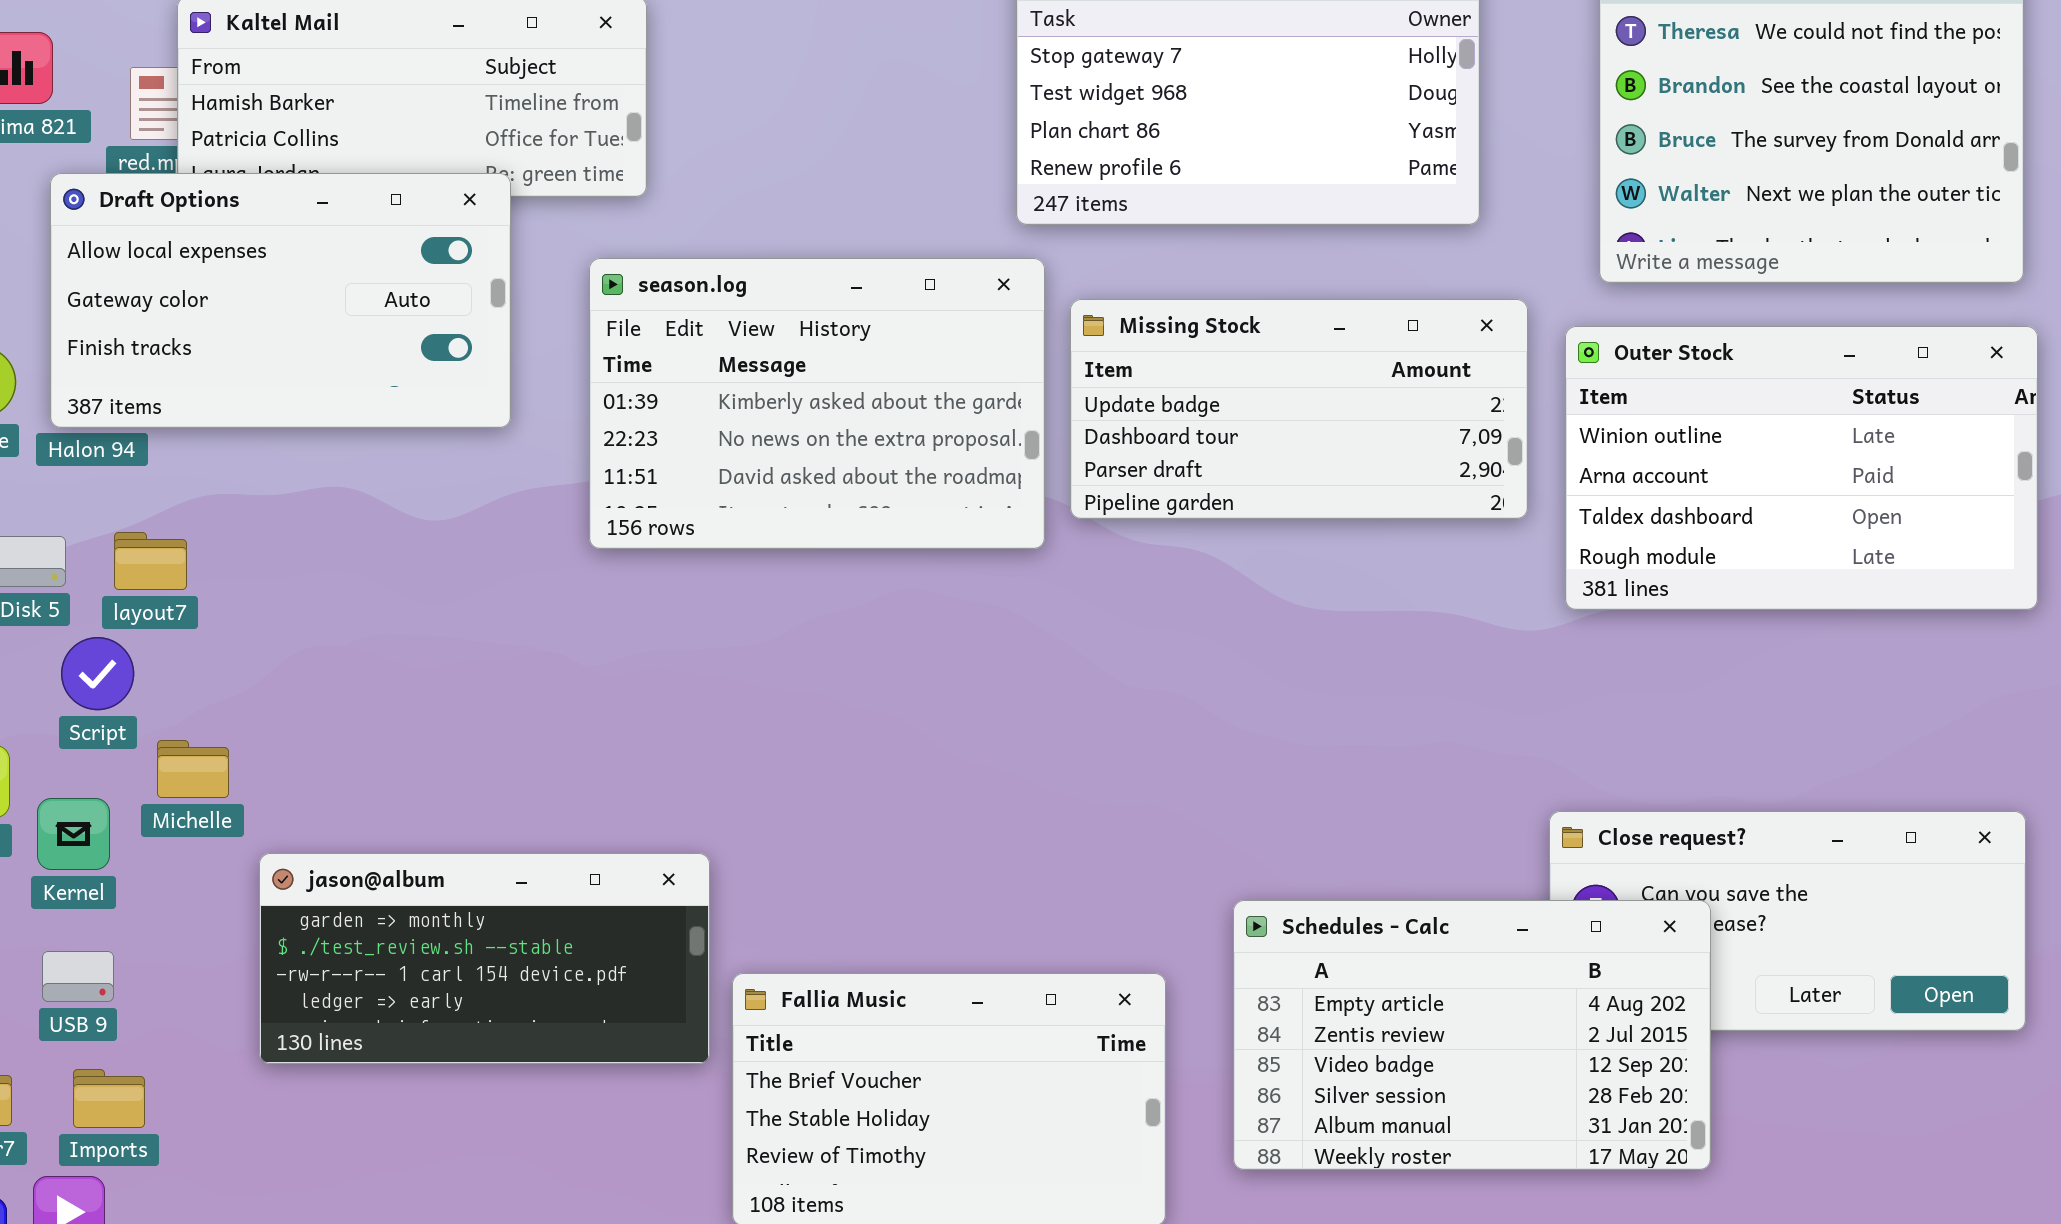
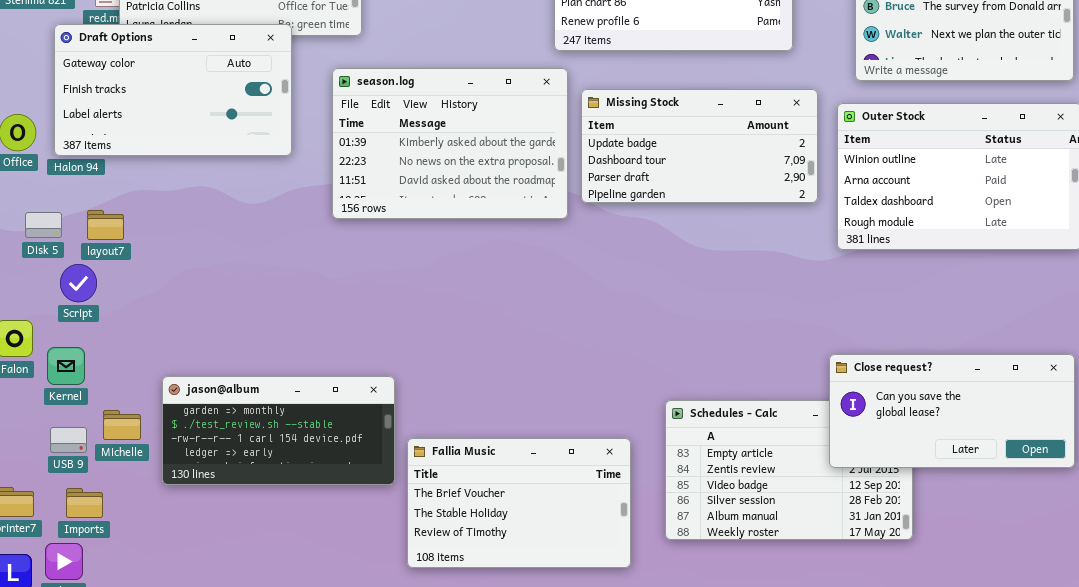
Draft Options: [50,173,511,428] -> [54,24,292,156], scrolled down 1 row
Michelle: [157,740,229,798] -> [103,410,141,440], moved
Close request?: [1549,811,2026,1031] -> [829,354,1075,468], raised

